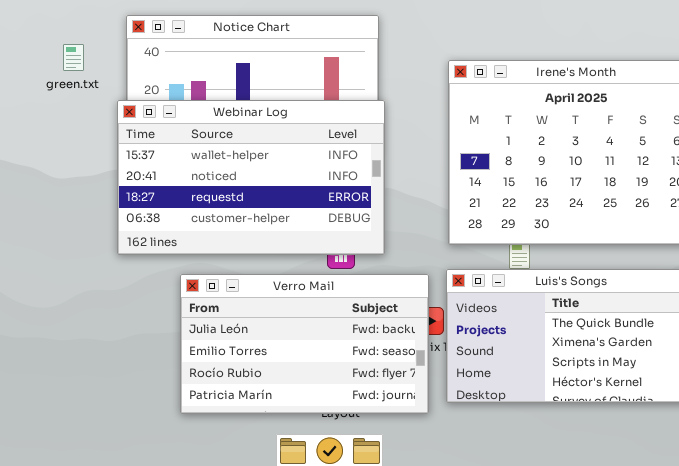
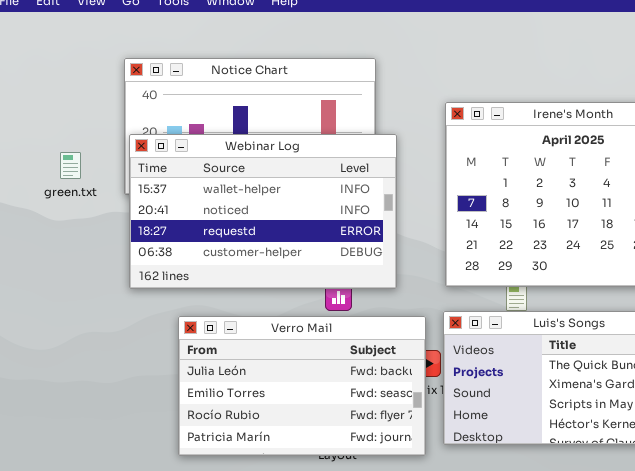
green.txt: [63,44,84,71] -> [60,152,81,179], moved
Webinar Log: [117,100,385,255] -> [129,134,397,289], moved

